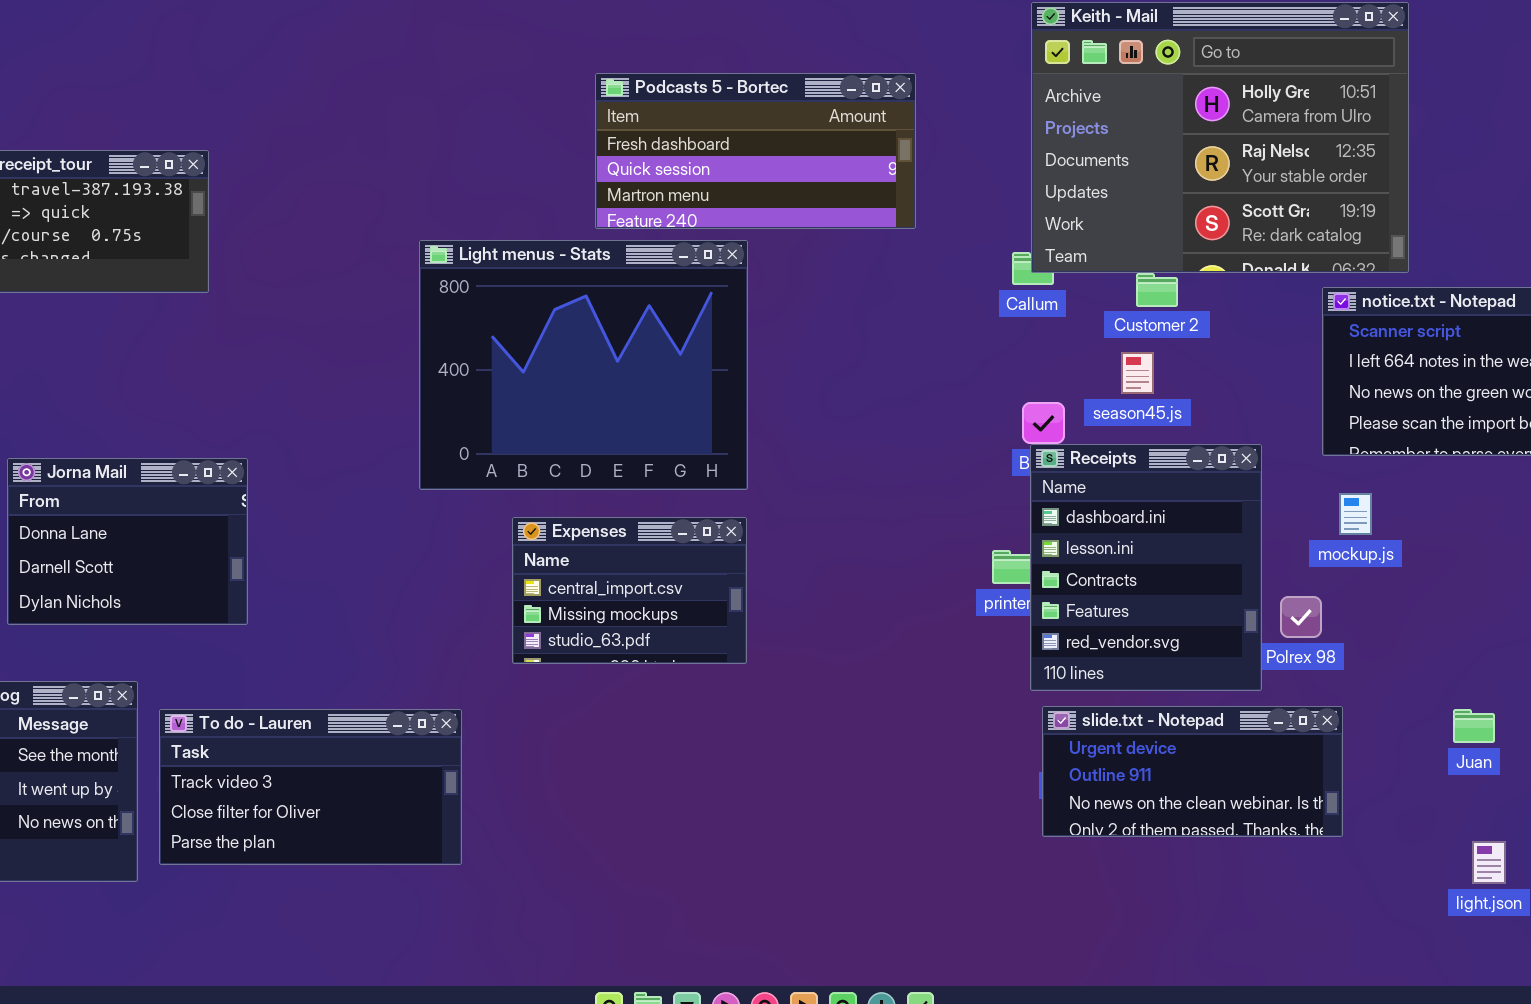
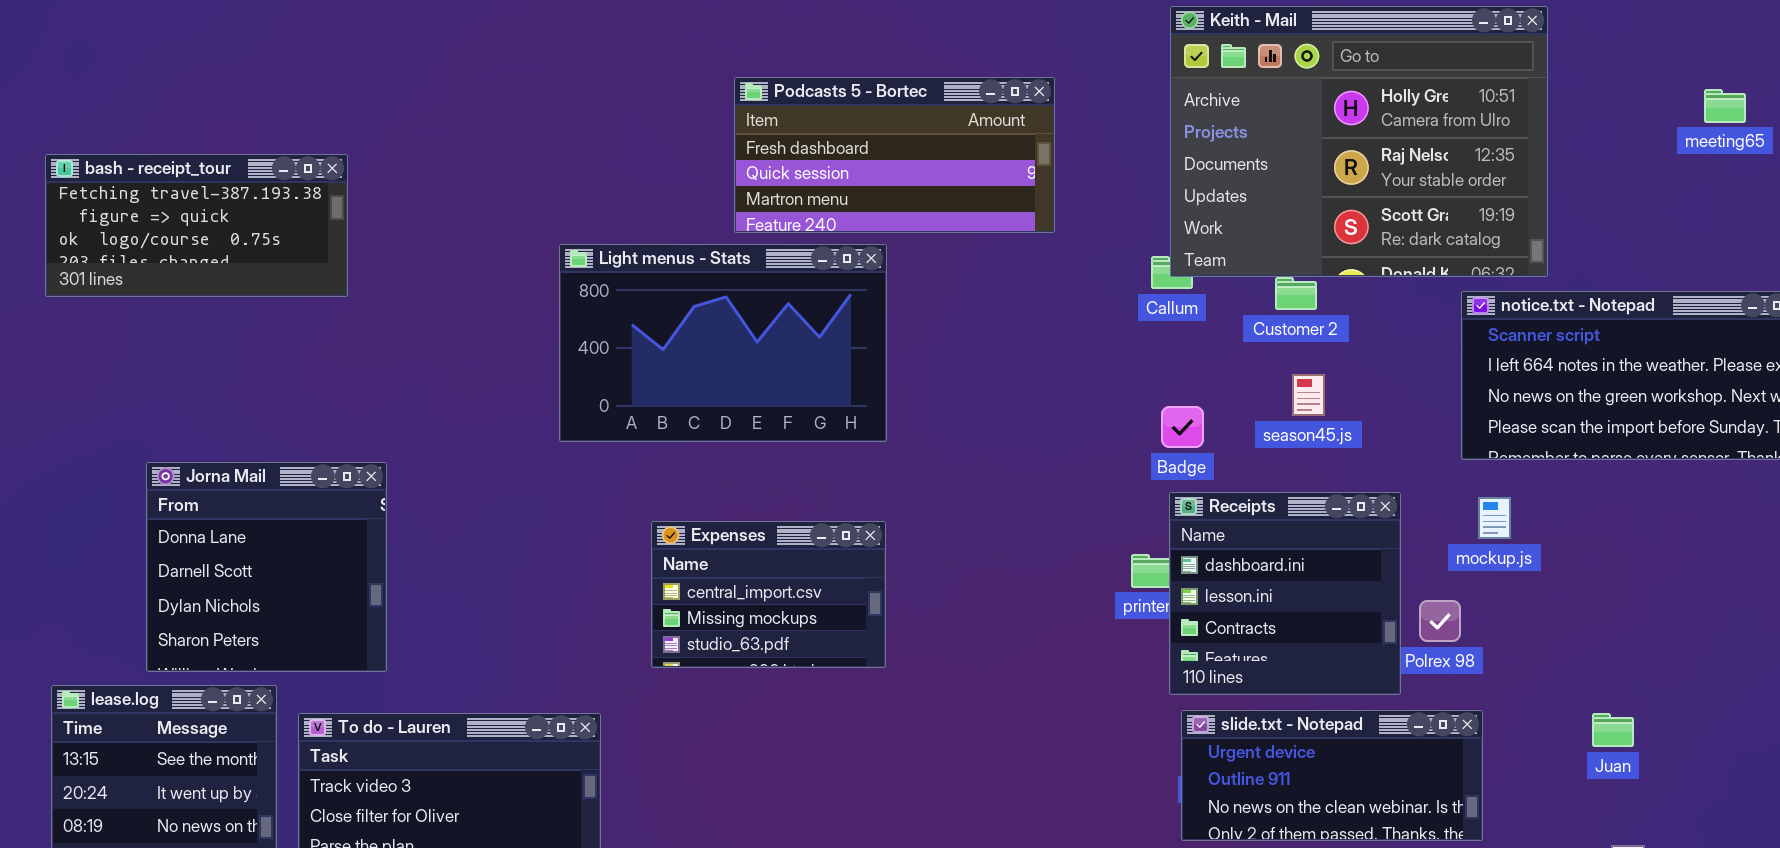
Light menus - Stats: [419,240,748,490] -> [559,244,887,442], resized
season45.js: [1121,352,1154,394] -> [1292,374,1325,416], moved
Receipts: [1030,444,1262,691] -> [1169,492,1401,695], resized
Jorna Mail: [7,458,248,625] -> [146,462,387,672], resized

